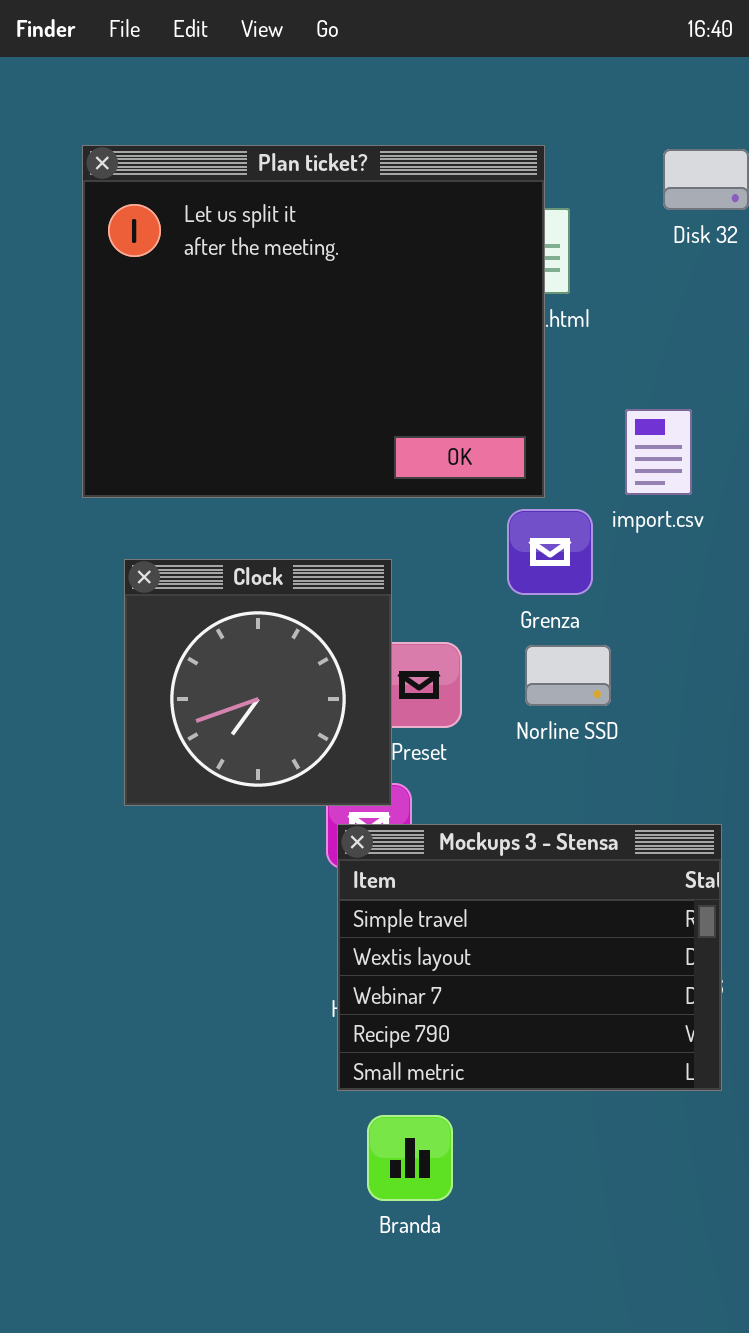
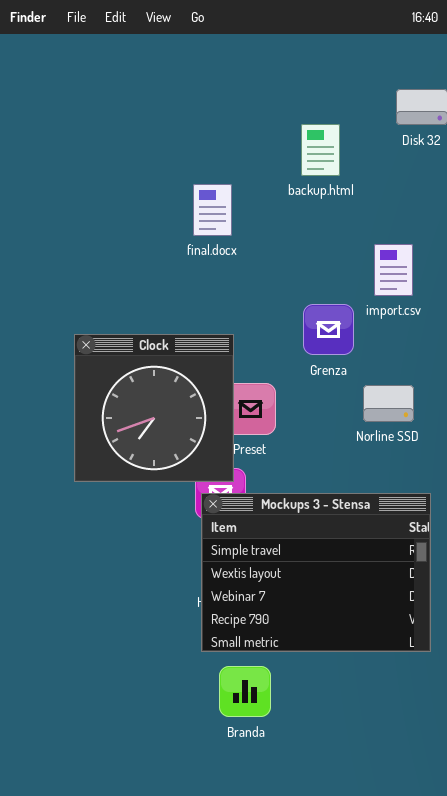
Plan ticket?: [82,145,545,498] -> none, closed
Norline SSD: [525,645,611,706] -> [363,385,414,422], moved

